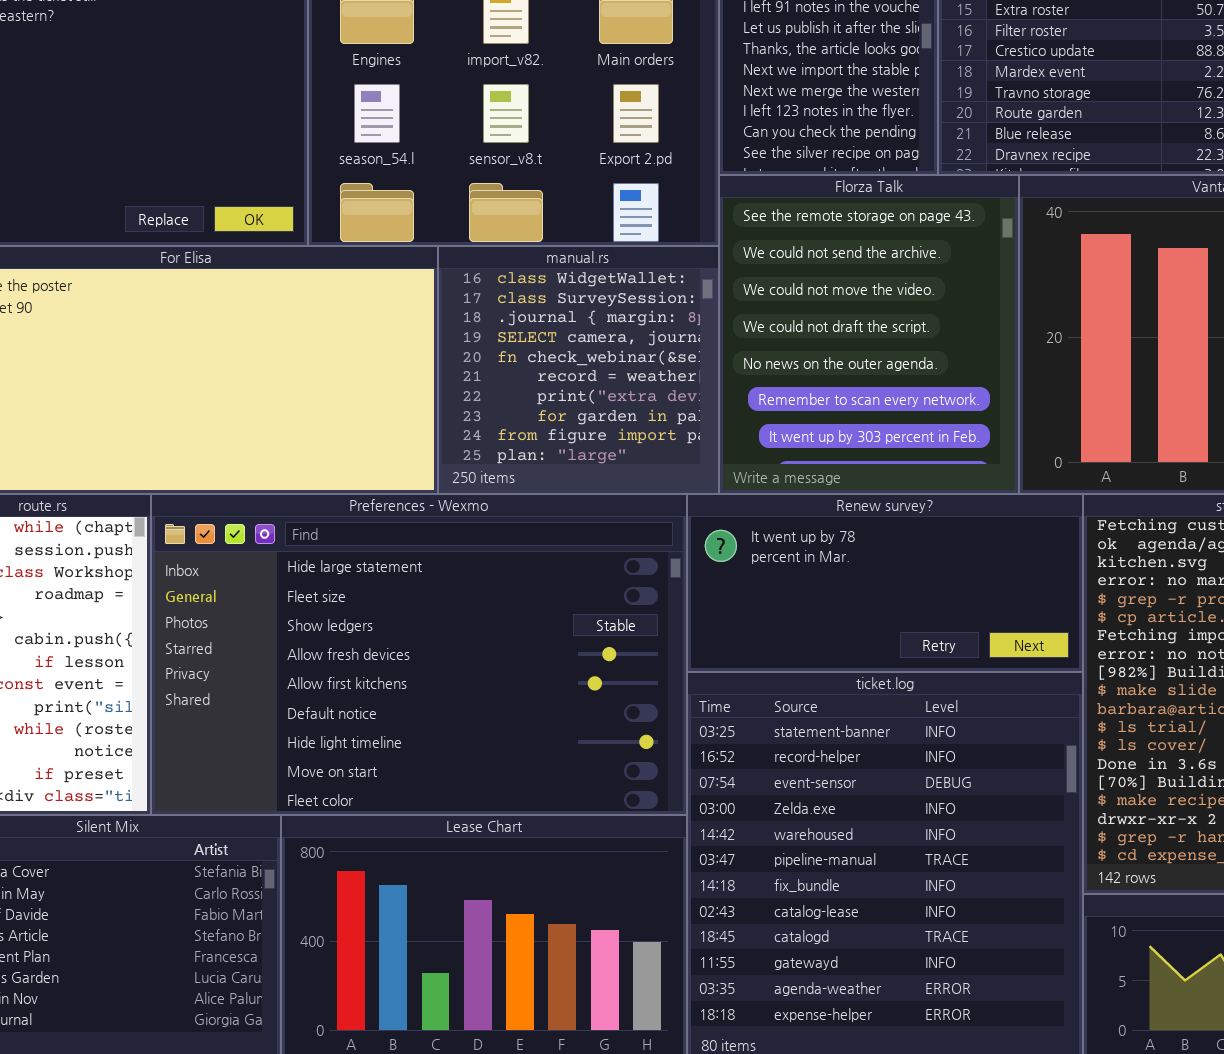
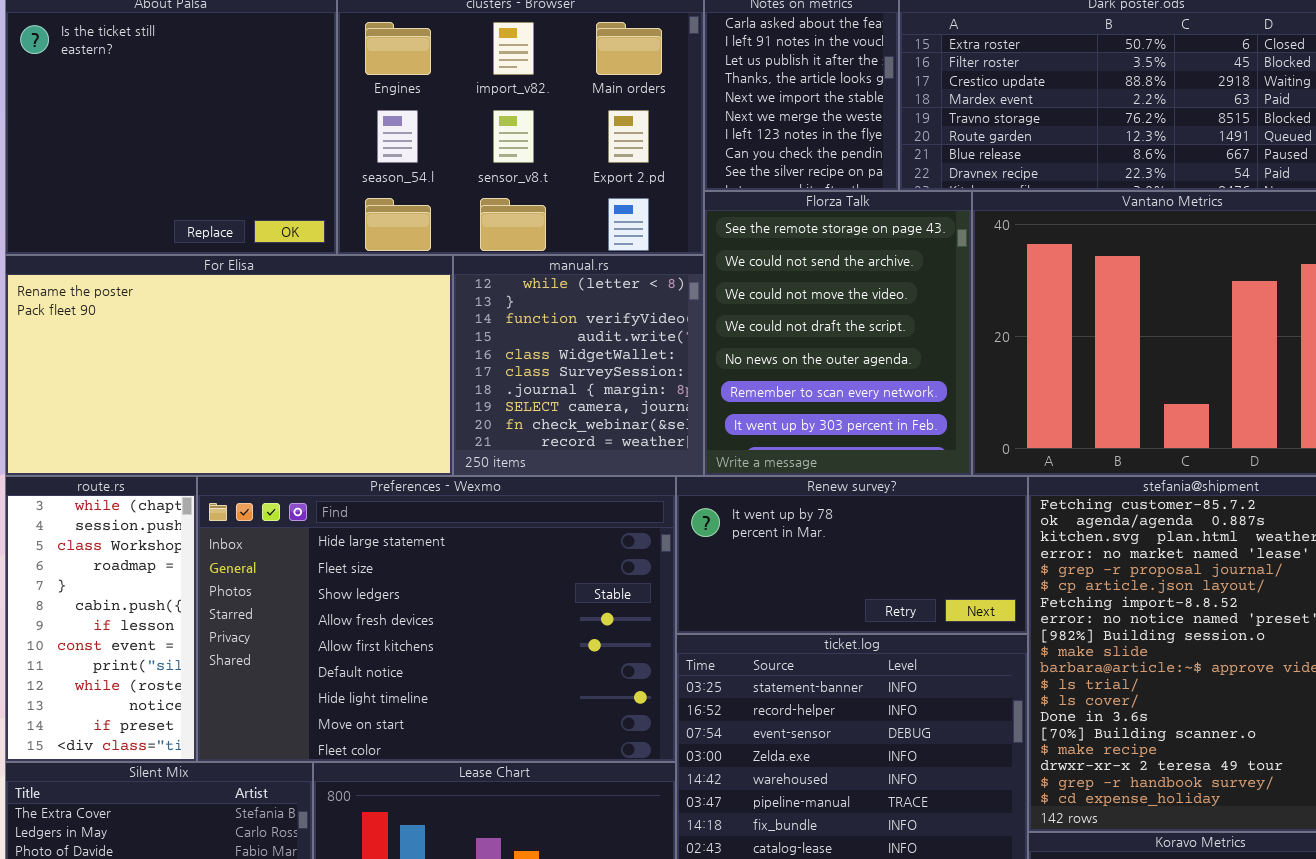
manual.rs: [438,246,719,494] -> [453,255,704,476], scrolled up 4 rows

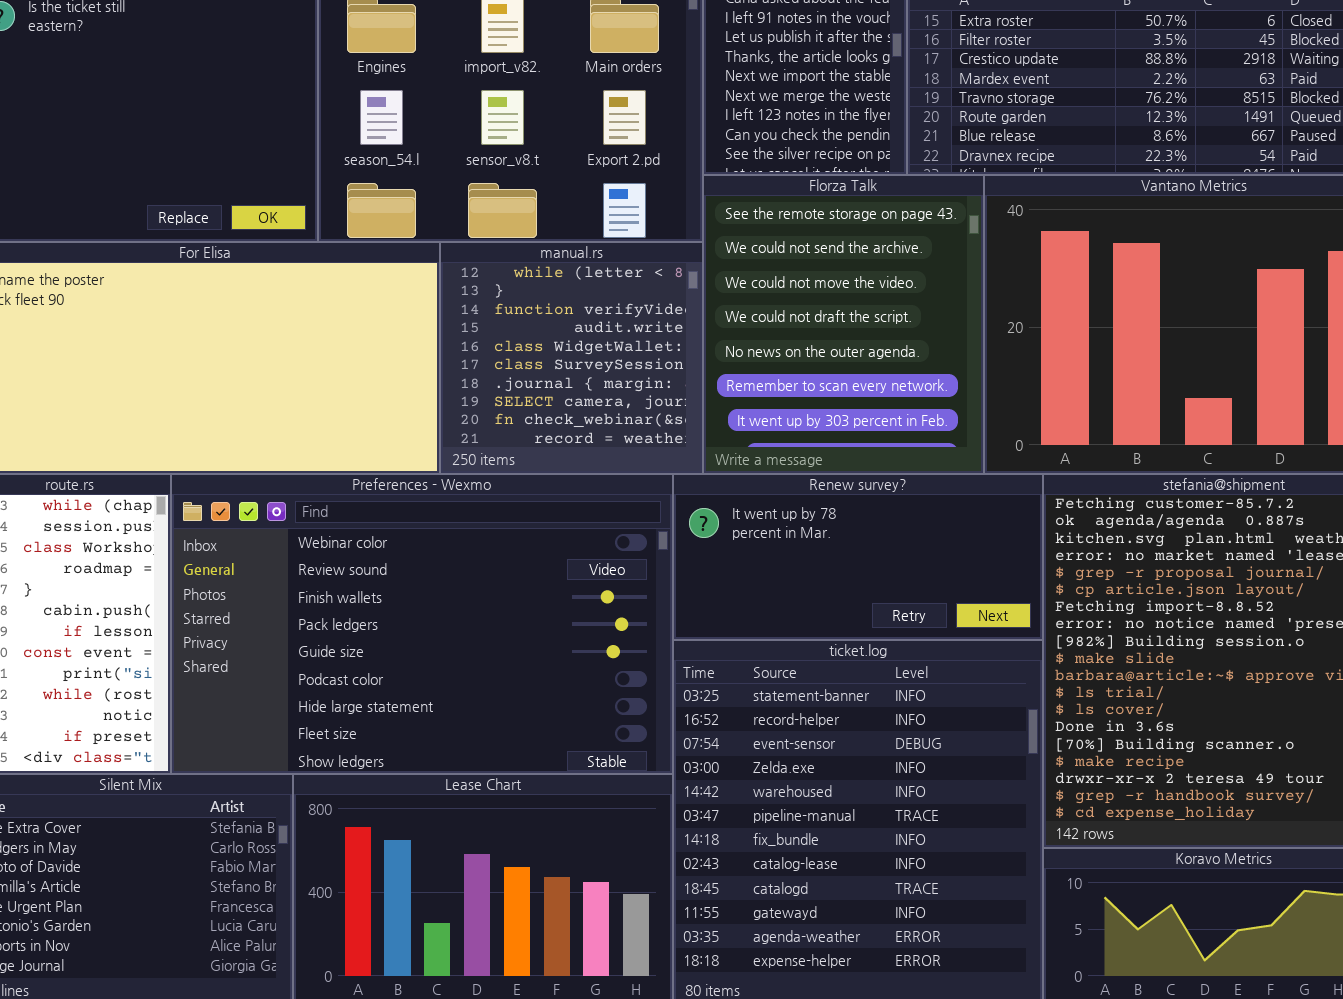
Preferences - Wexmo: [197,476,676,762] -> [171,474,673,774], scrolled up 6 rows

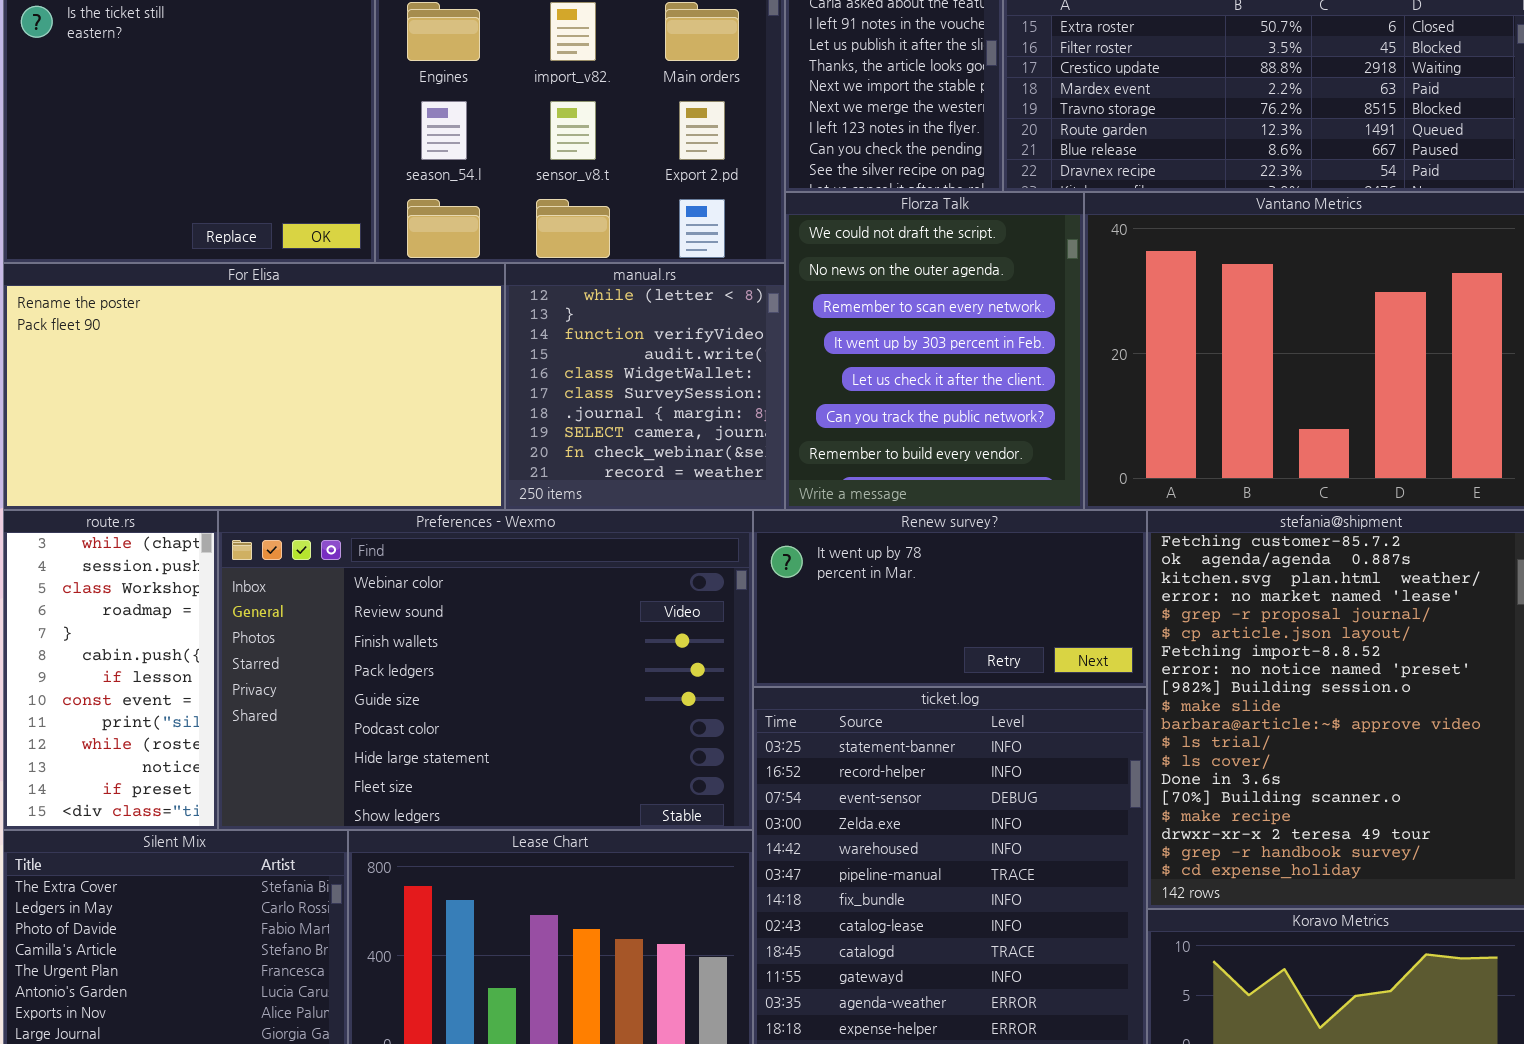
Florza Talk: [703,175,984,474] -> [785,192,1084,510], scrolled down 3 rows

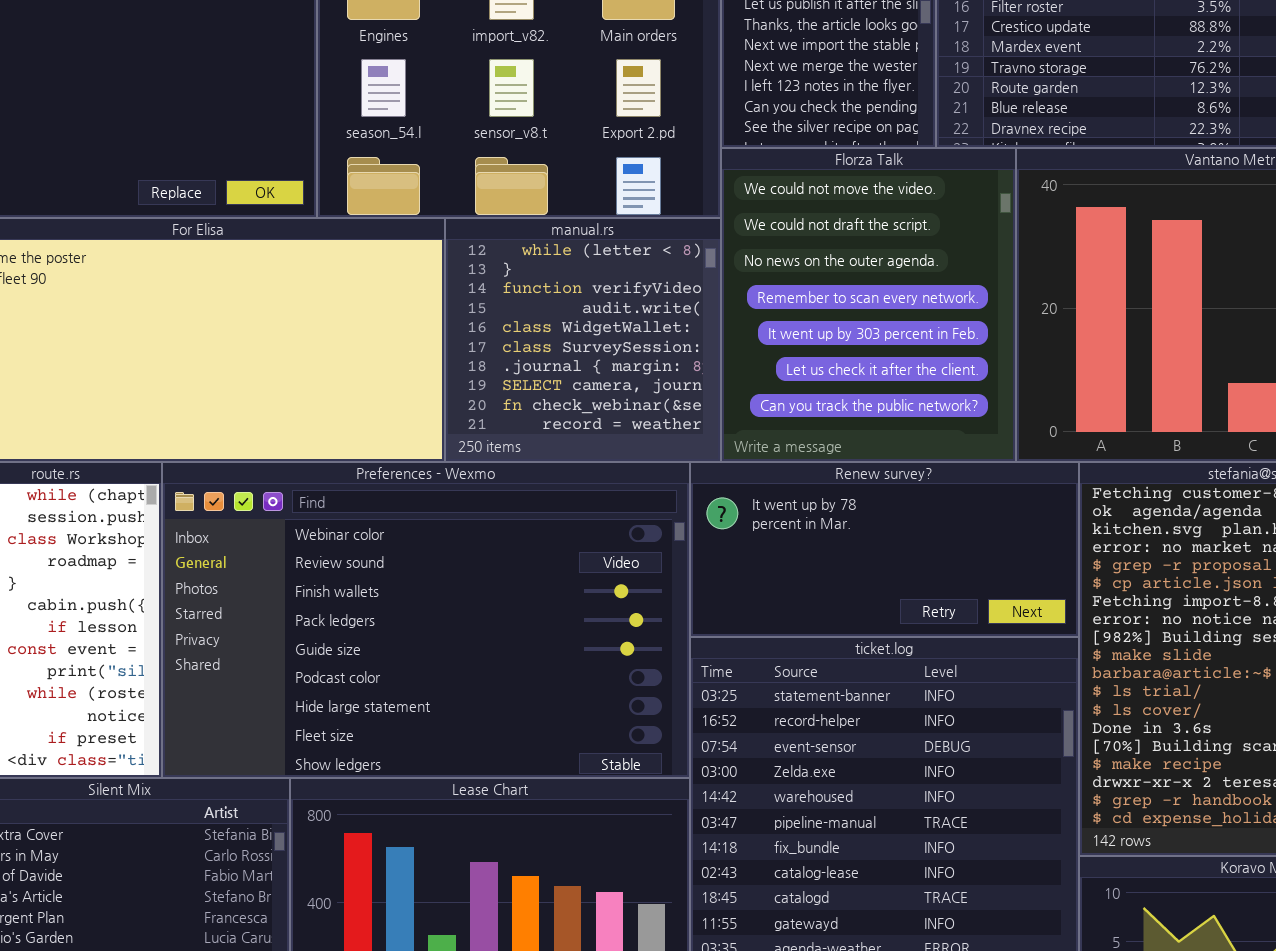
Florza Talk: [785,192,1084,510] -> [721,148,1016,462], scrolled up 1 row

